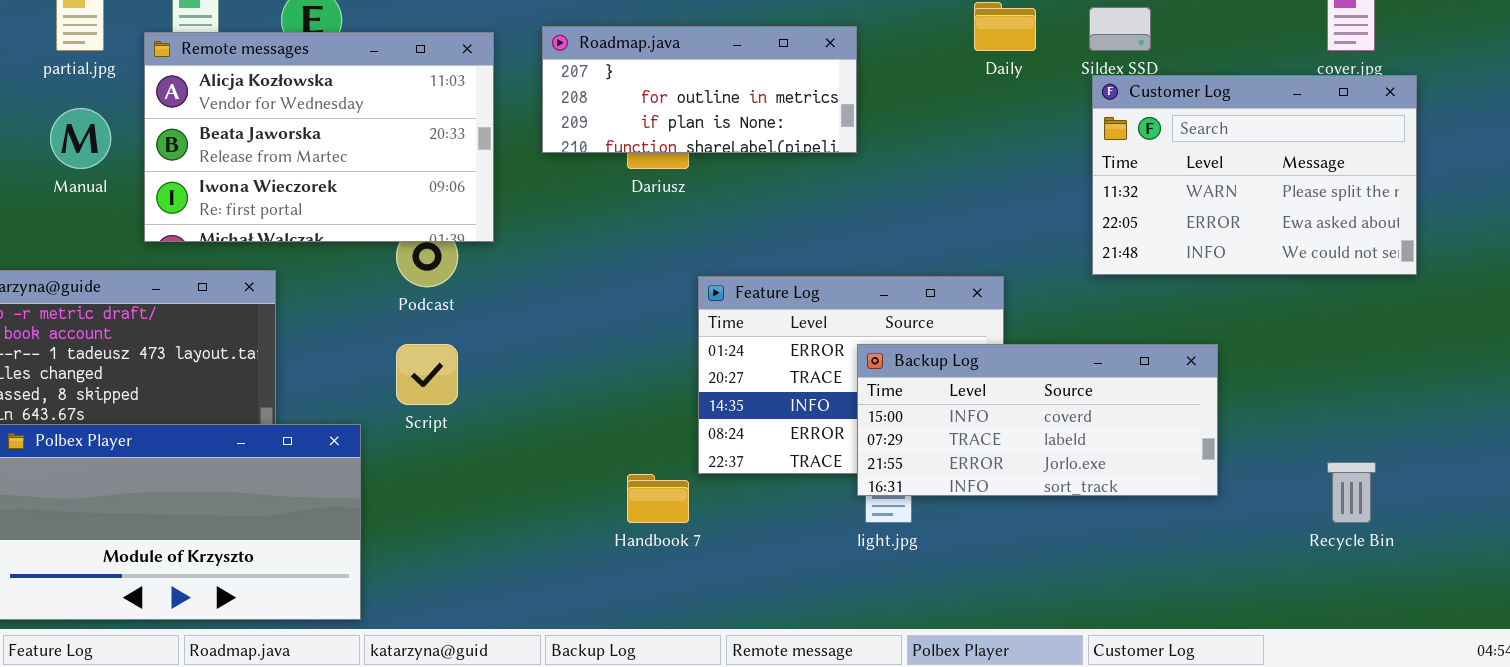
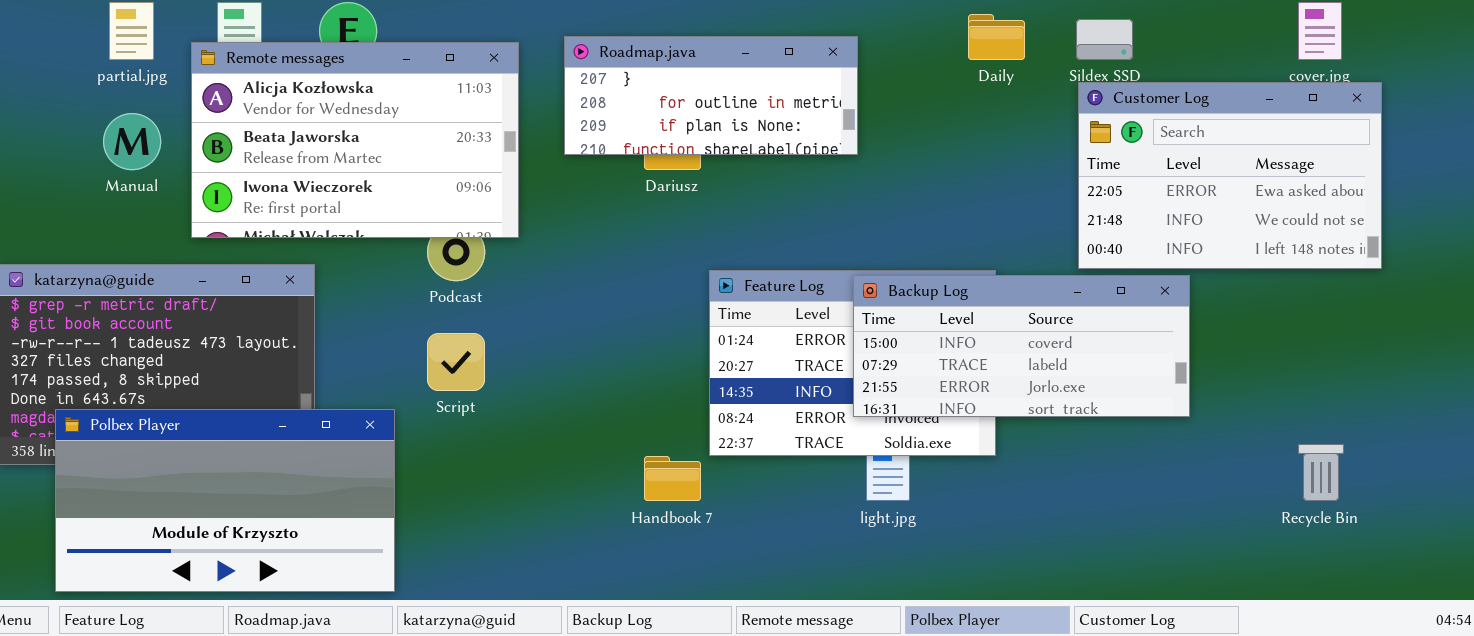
Customer Log: [1092,75,1417,275] -> [1078,82,1382,269], scrolled down 1 row
Backup Log: [857,344,1218,496] -> [853,275,1190,417], moved

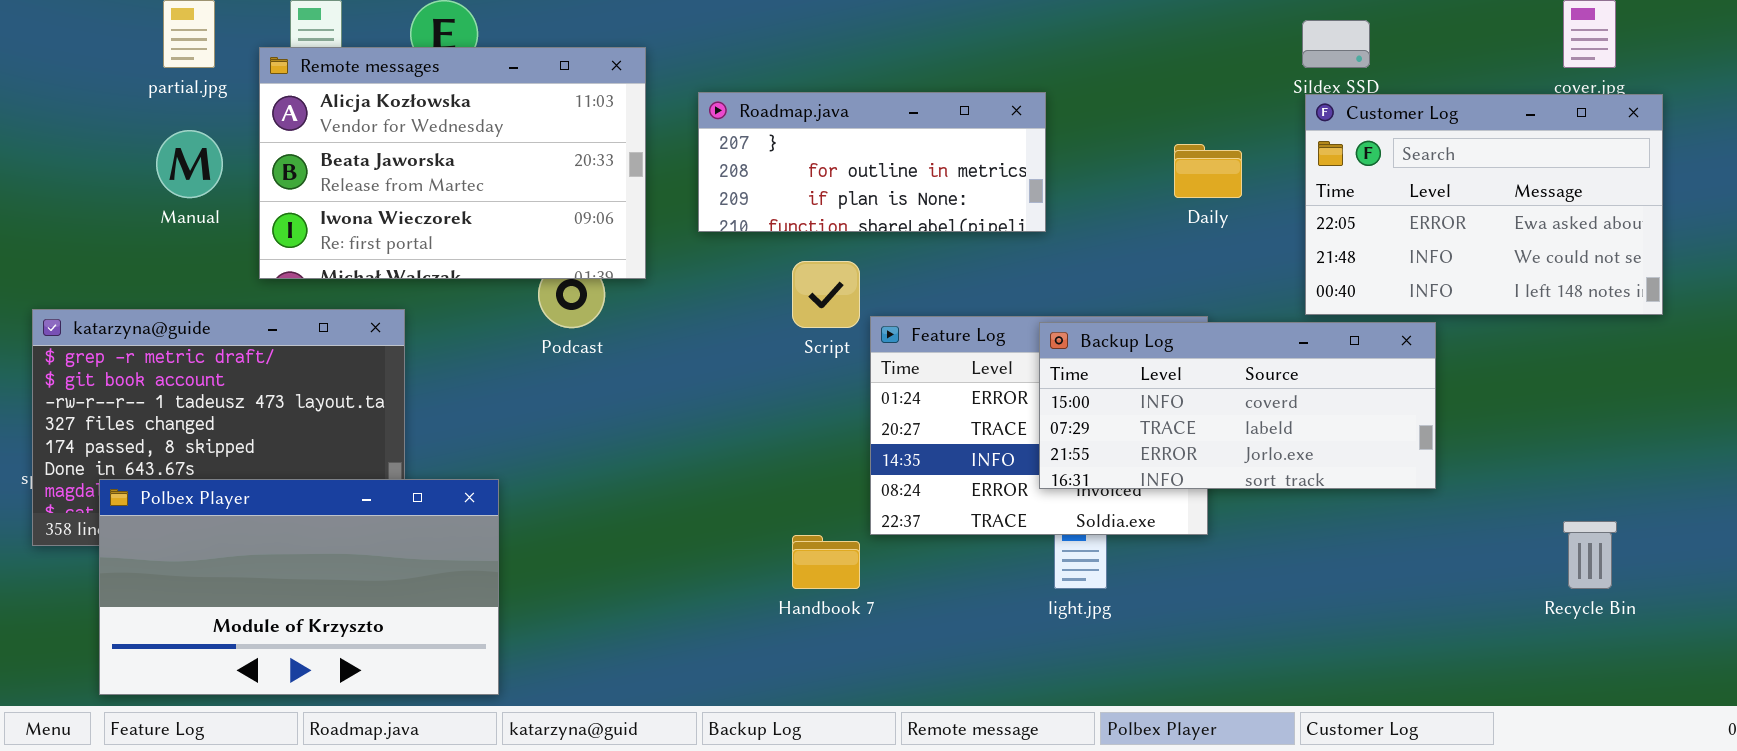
Daily: [968,14,1025,60] -> [1174,144,1242,198], moved
Roadmap.java: [564,36,858,155] -> [698,92,1046,232], moved
Script: [427,333,485,391] -> [792,261,860,328], moved

